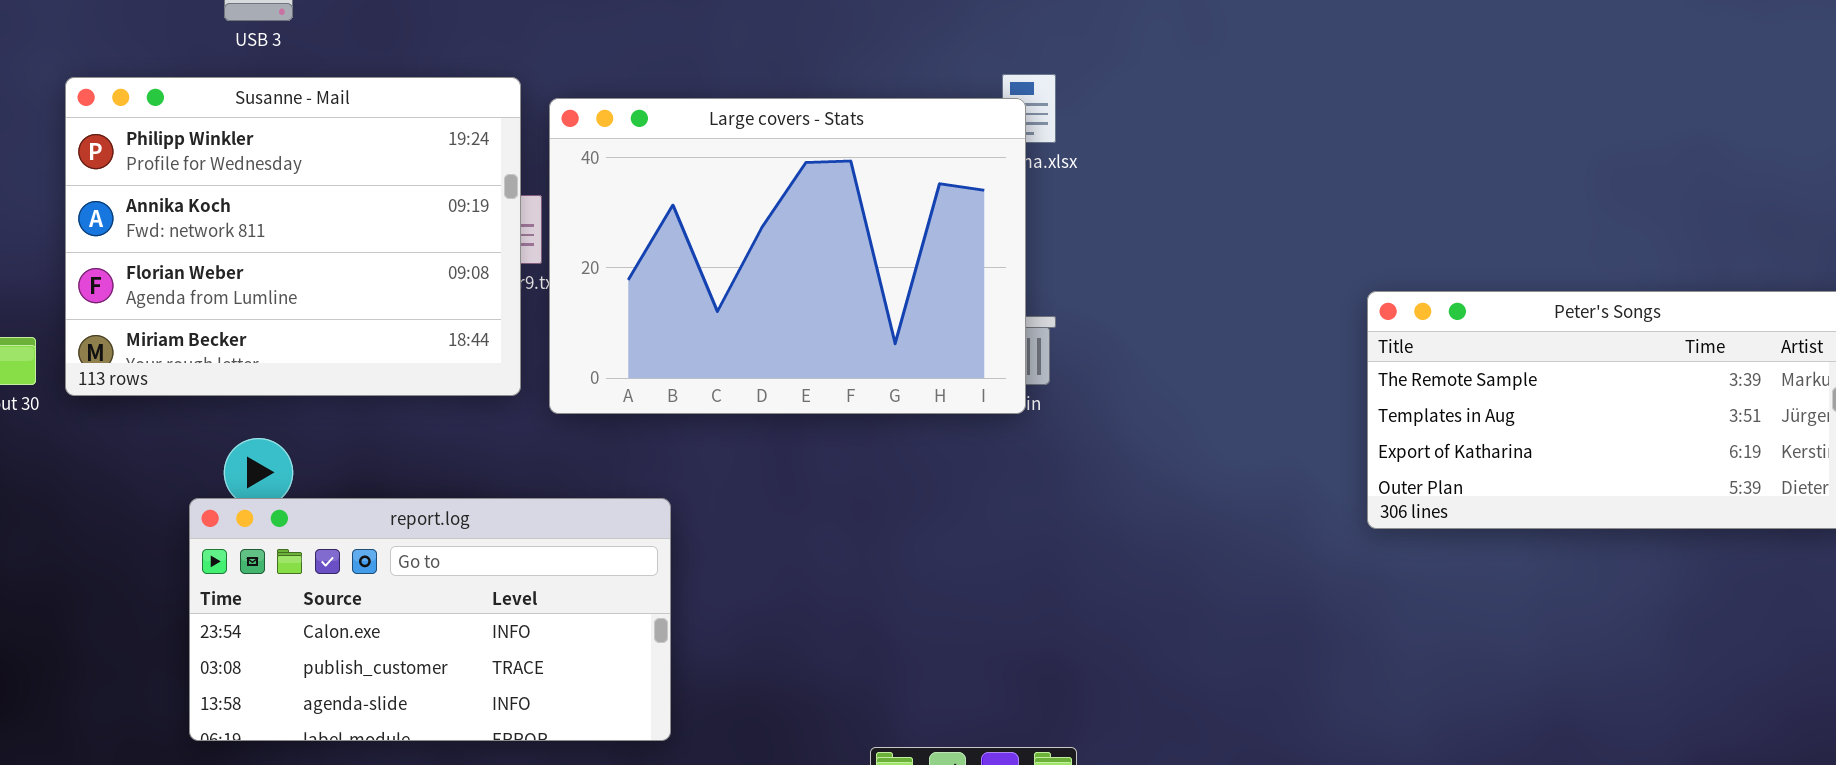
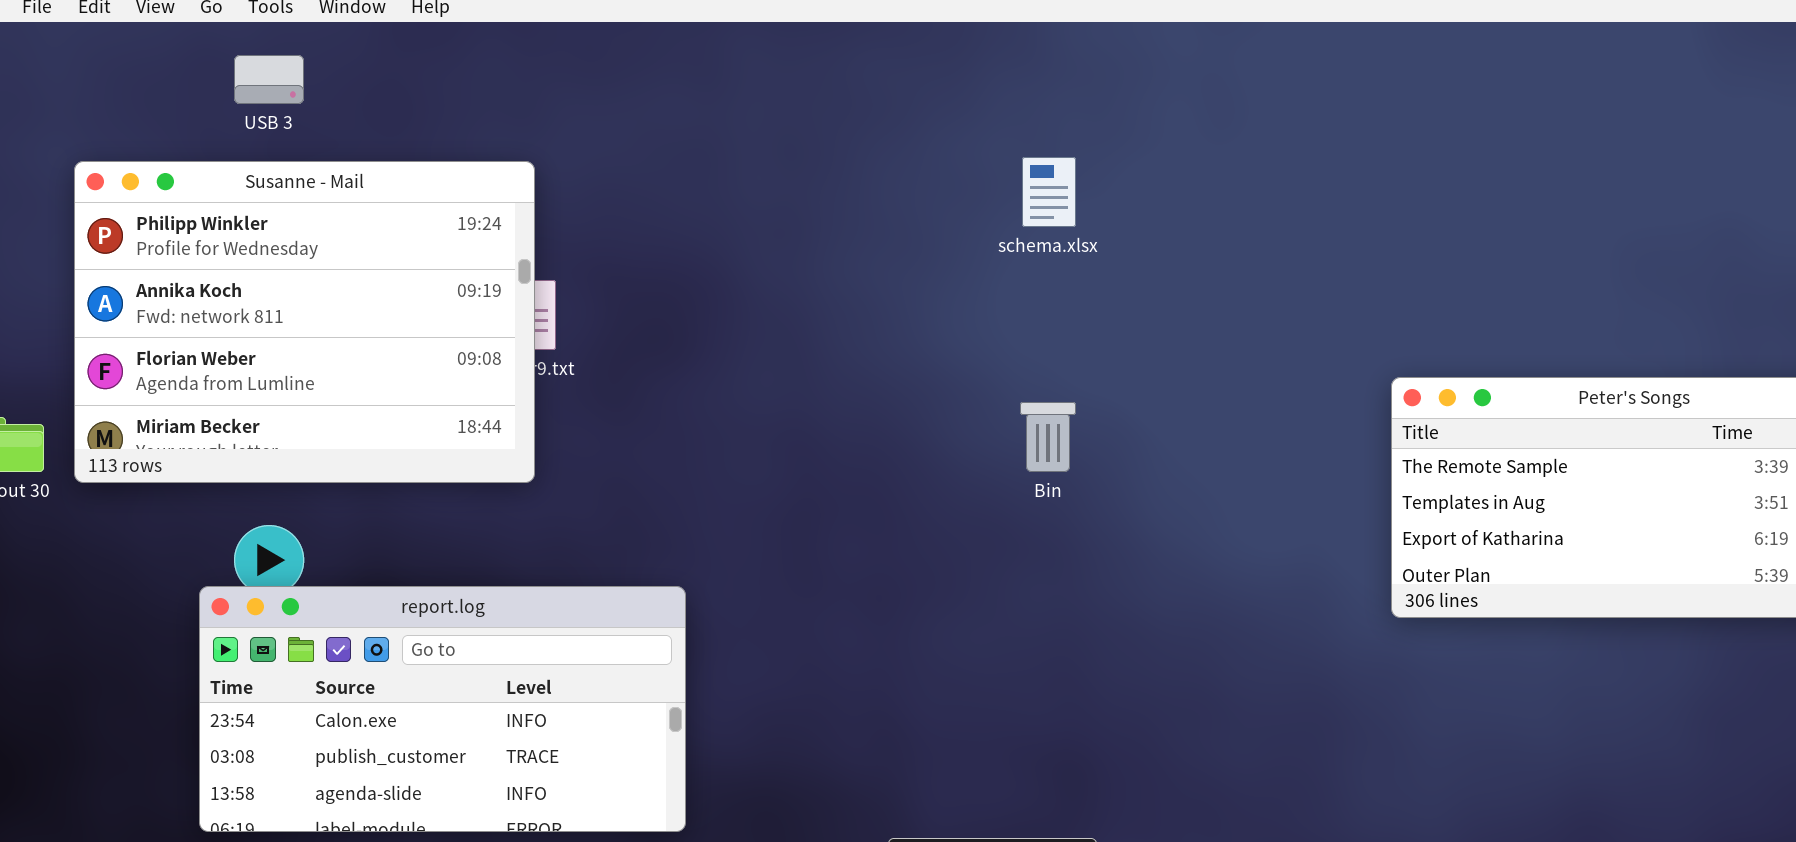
Large covers - Stats: [549,98,1026,414] -> none, closed

